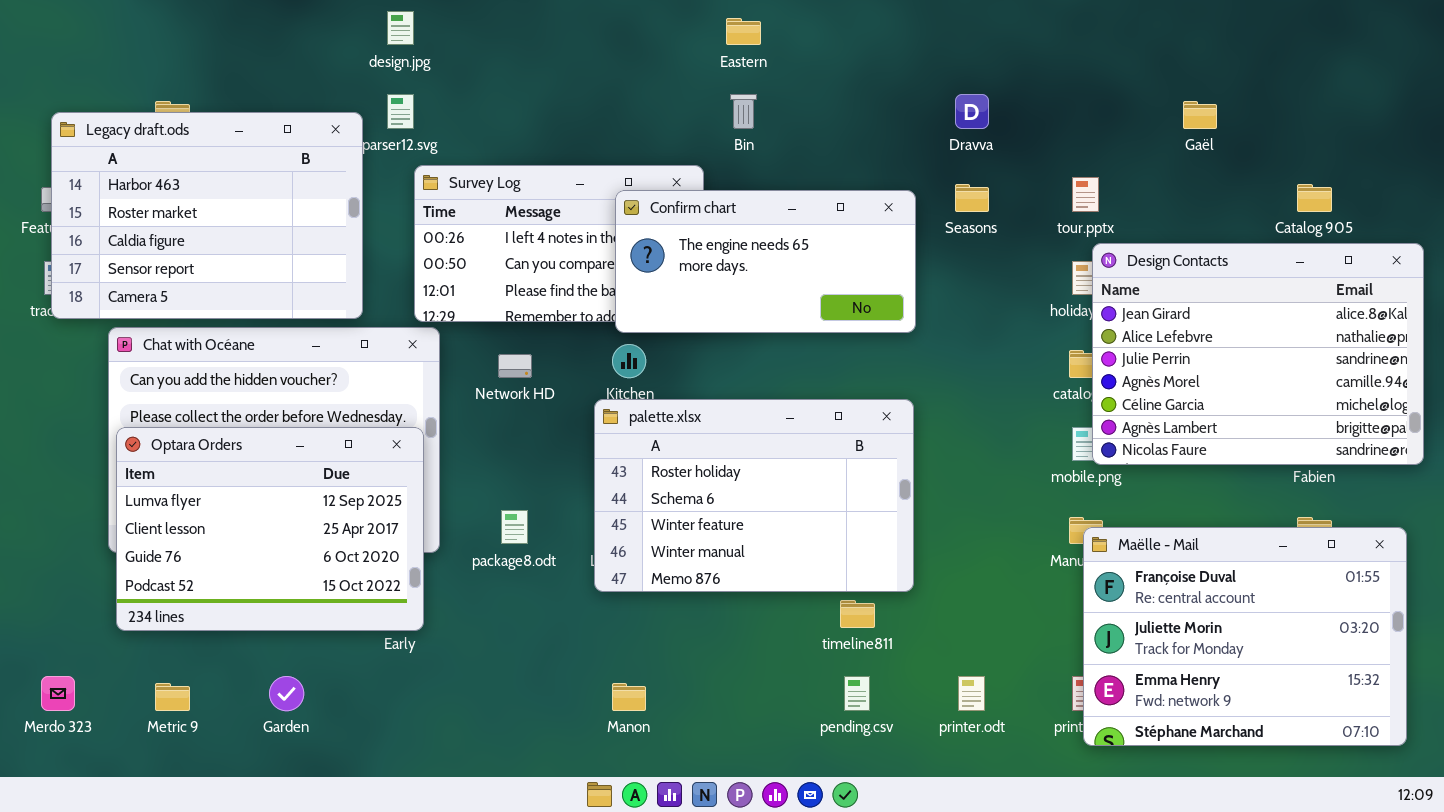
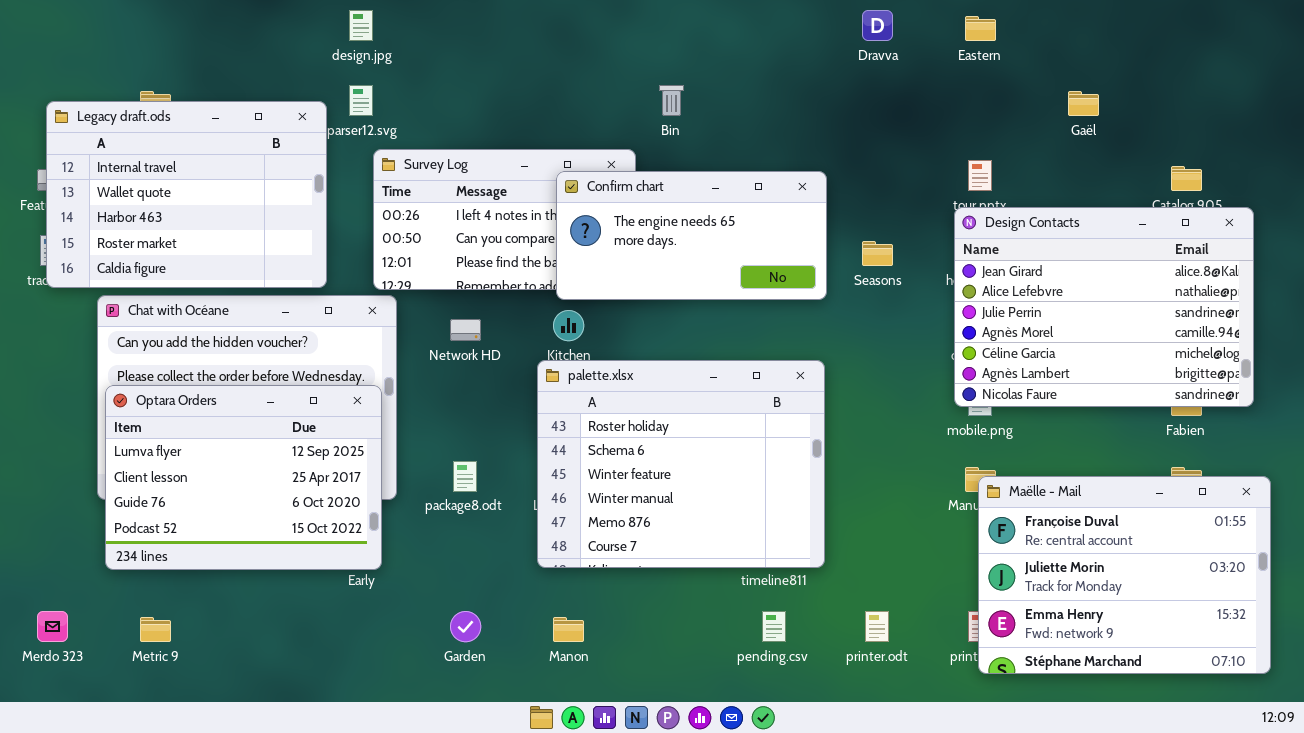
Eastern: [726,18,761,45] -> [965,16,996,41], moved
Dravva: [955,94,989,129] -> [862,10,893,41], moved
Legacy draft.ods: [51,112,363,319] -> [46,101,327,288], scrolled up 2 rows
Seasons: [955,184,989,212] -> [862,241,893,266], moved
Design Contacts: [1092,243,1424,465] -> [954,207,1254,407], moved
palette.xlsx: [594,399,914,592] -> [537,360,825,568], resized
Garden: [269,676,304,711] -> [450,611,481,642], moved

